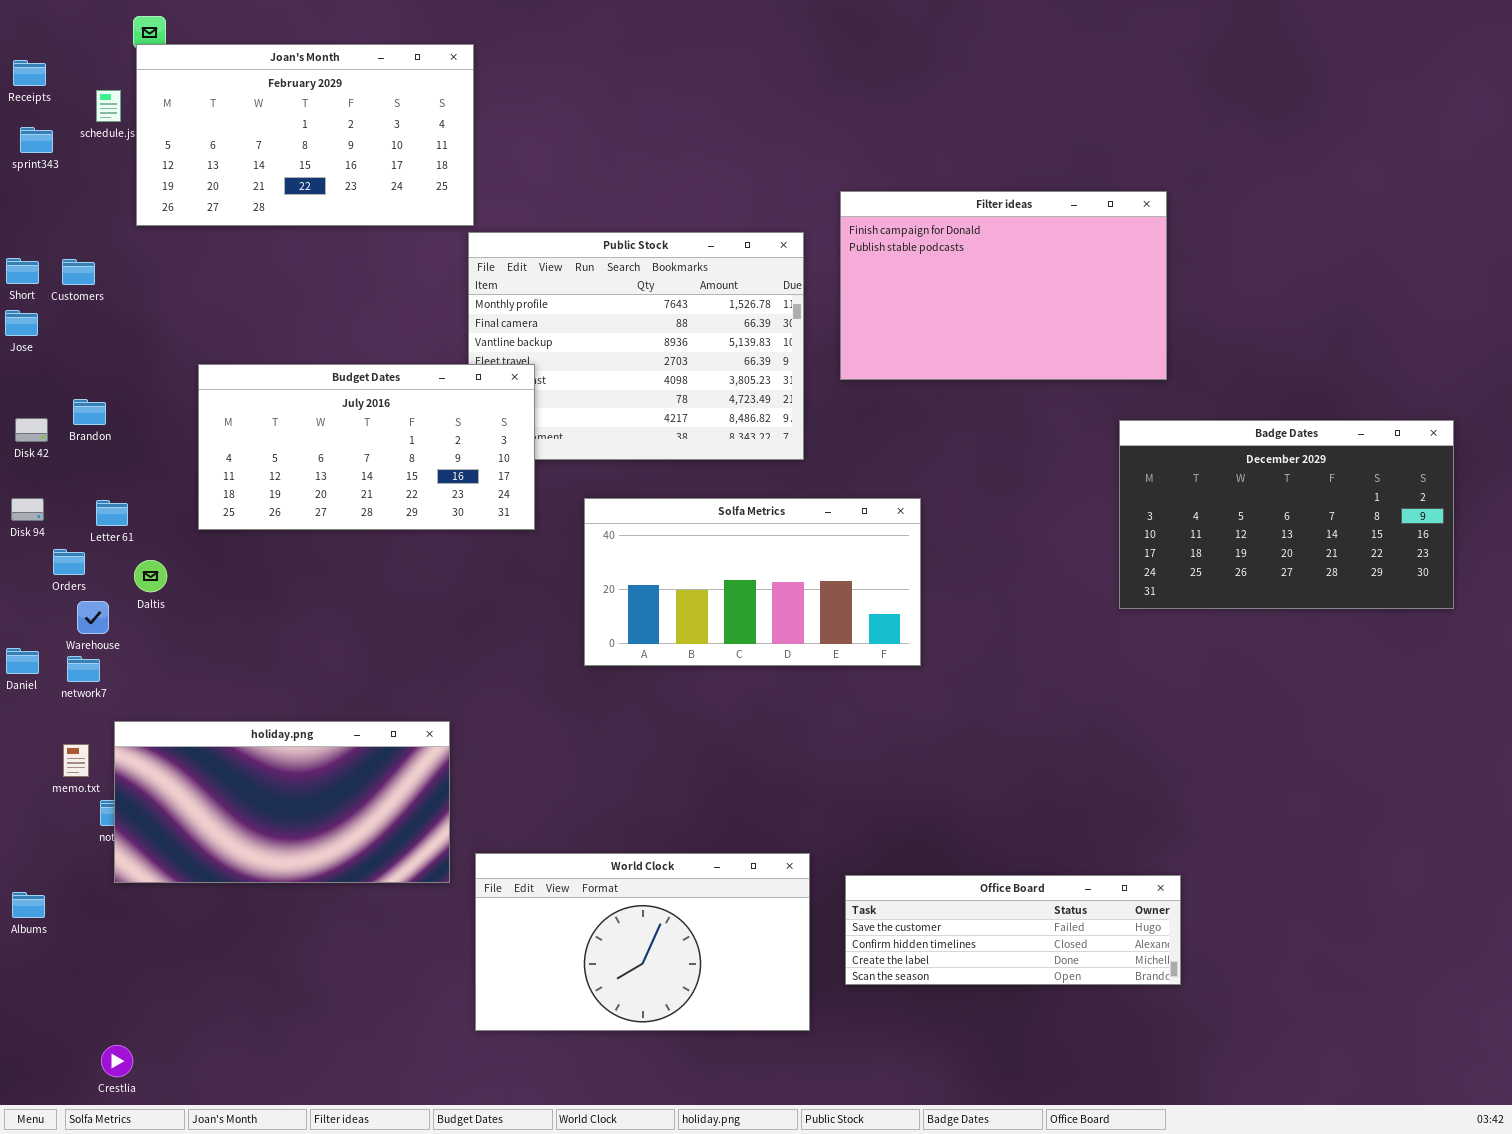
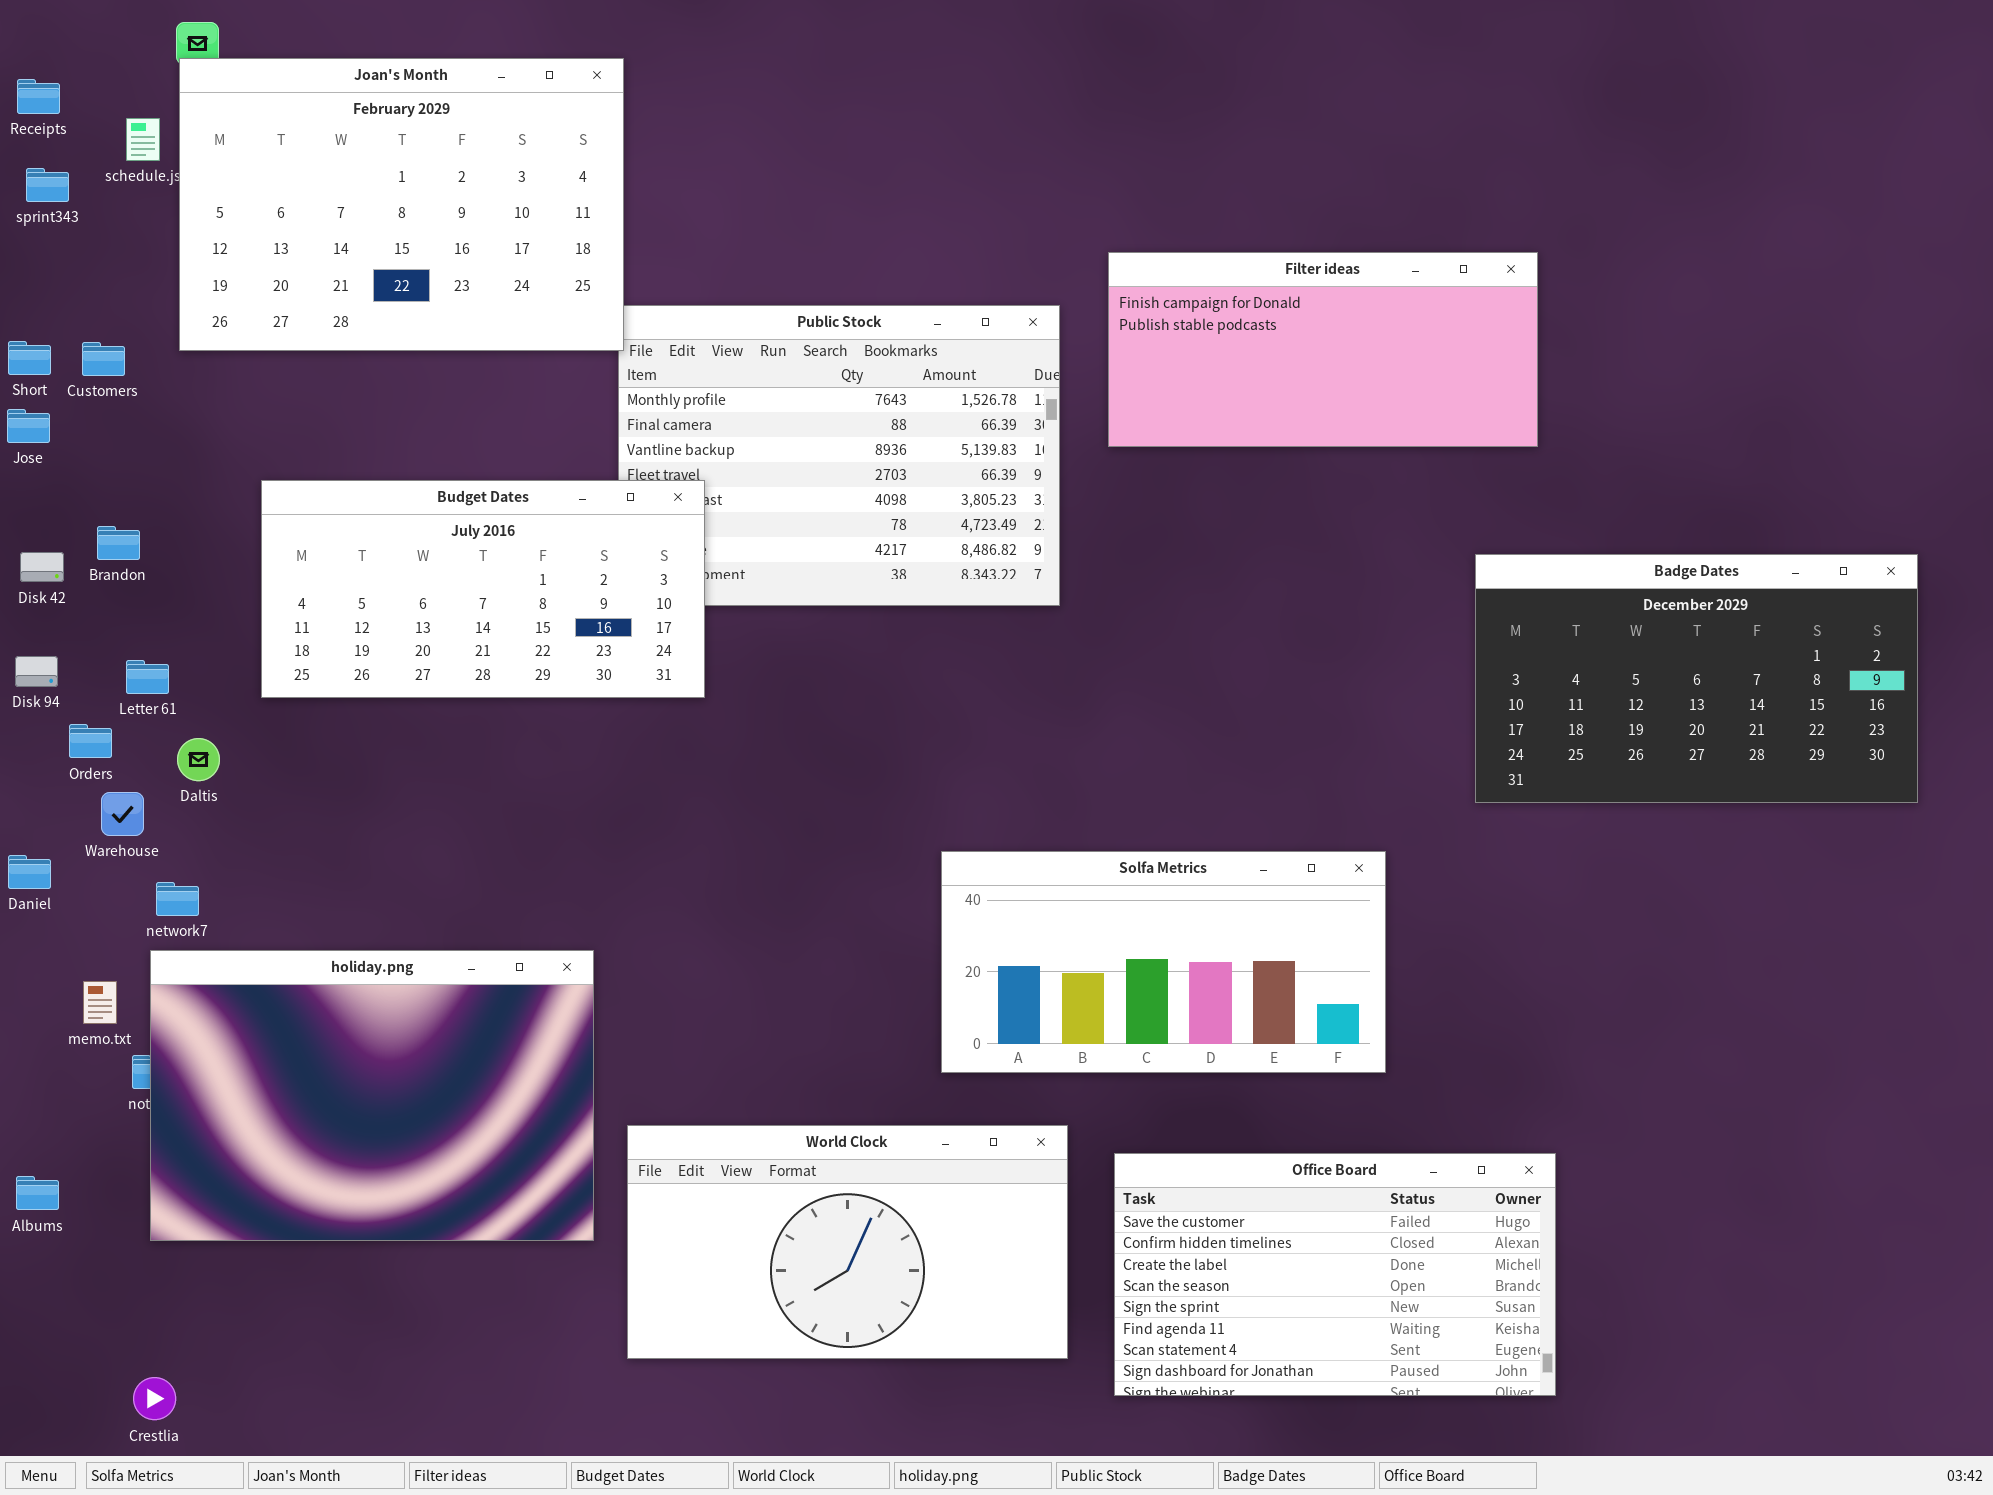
Joan's Month: [136,44,474,226] -> [179,58,624,351], resized
Filter ideas: [840,191,1167,380] -> [1108,252,1538,447], resized
Solfa Metrics: [584,498,921,666] -> [941,851,1386,1073], moved
network7: [67,656,100,682] -> [156,882,199,916], moved
holiday.png: [114,721,450,883] -> [150,950,594,1241], resized
Office Board: [845,875,1181,985] -> [1114,1153,1556,1396], resized

